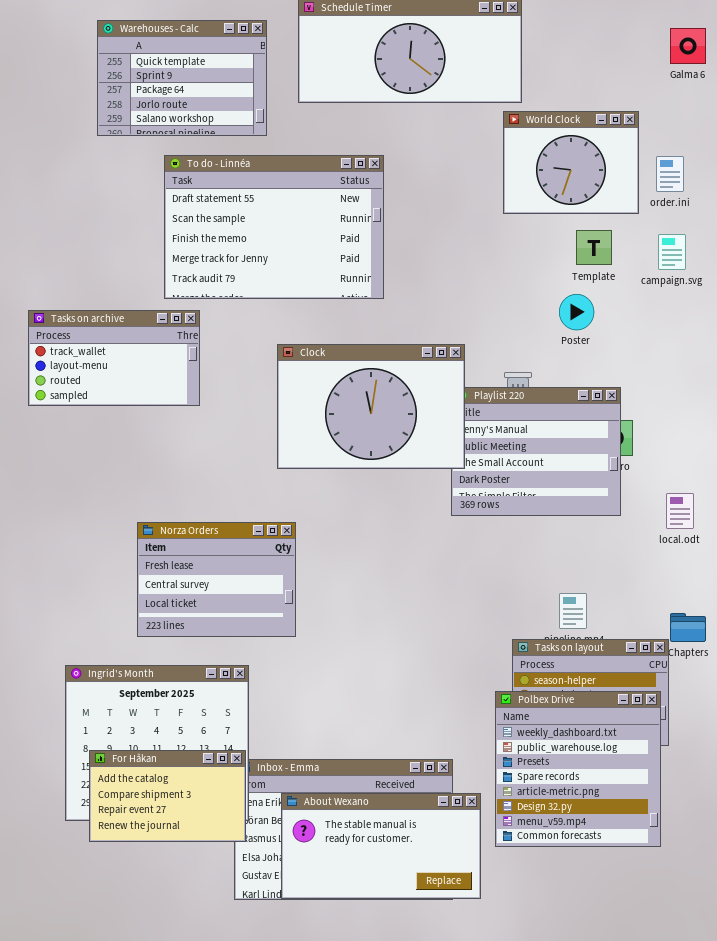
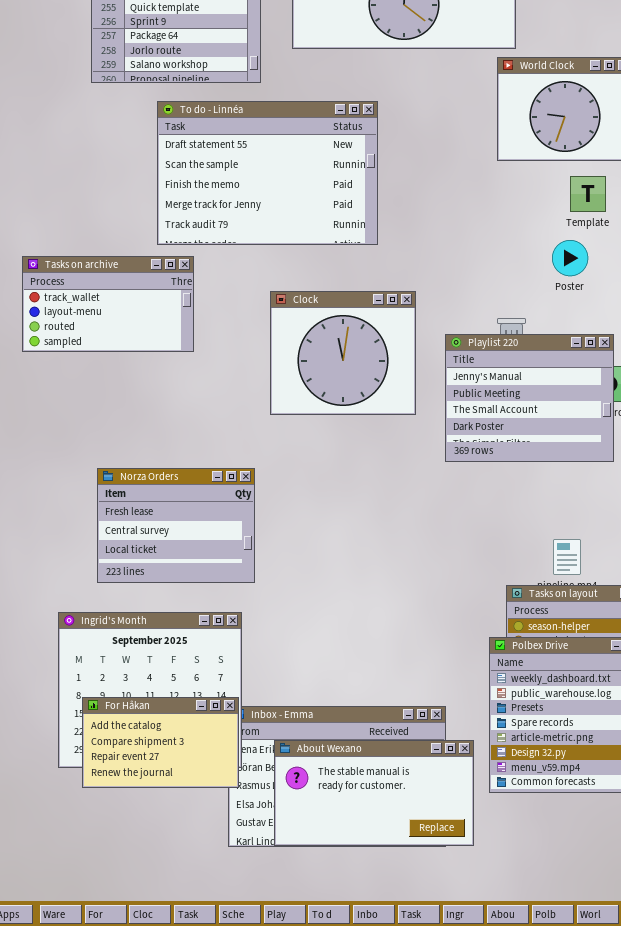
Clock: [277,344,465,469] -> [270,291,416,415], resized
Norza Orders: [137,522,296,637] -> [97,468,255,583], moved

